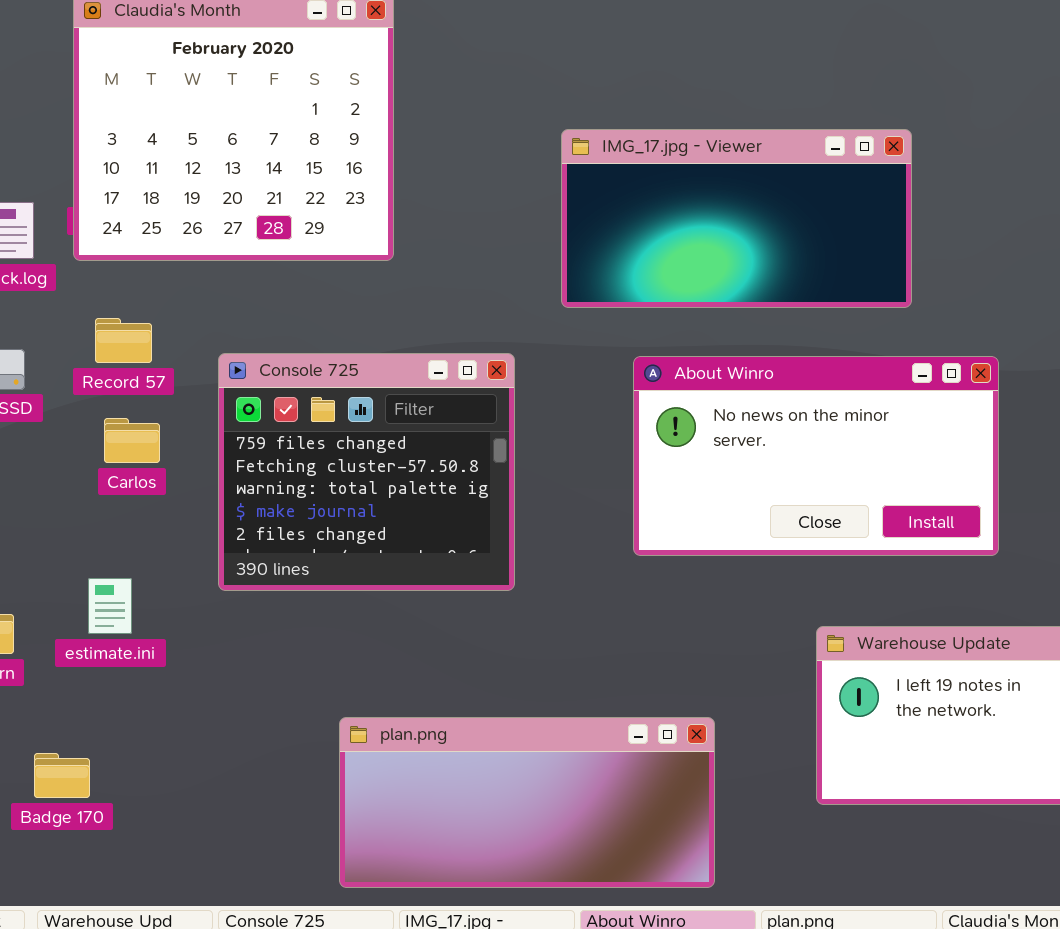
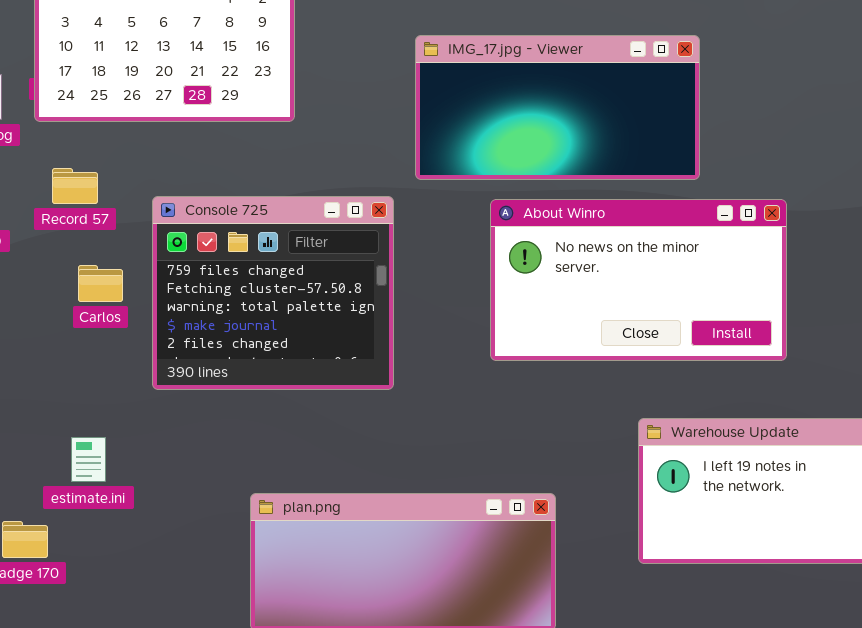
IMG_17.jpg - Viewer: [561,129,912,308] -> [415,35,700,180], moved
Carlos: [104,418,160,463] -> [78,265,123,302], moved
estimate.ini: [88,578,132,634] -> [71,437,106,482], moved

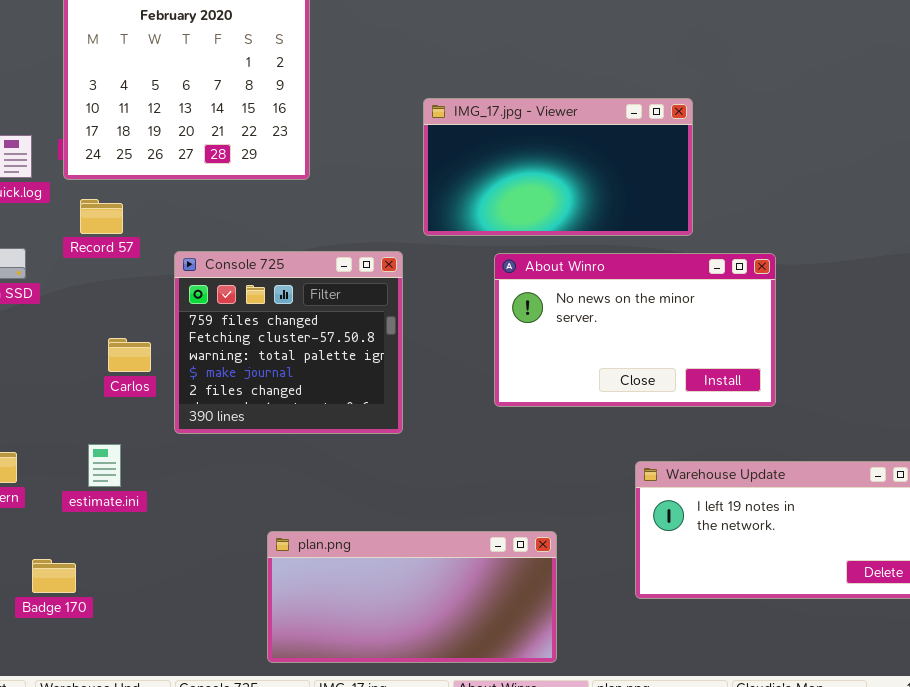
Record 57: [52,168,98,204] -> [80,199,123,234], moved
Carlos: [78,265,123,302] -> [108,338,151,372], moved
estimate.ini: [71,437,106,482] -> [88,444,121,487], moved

